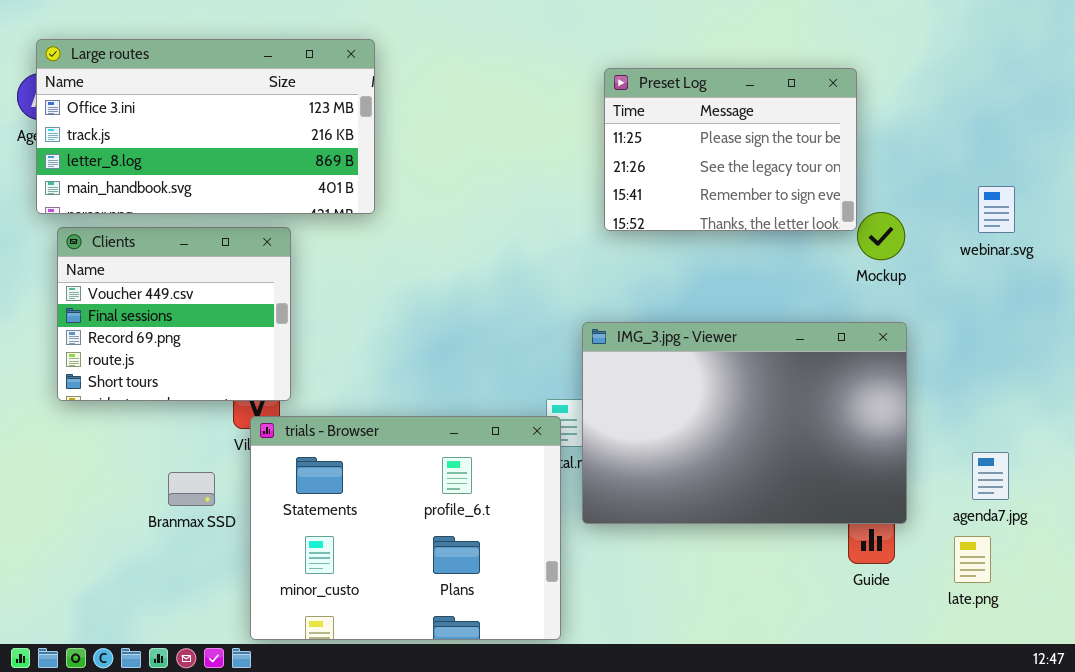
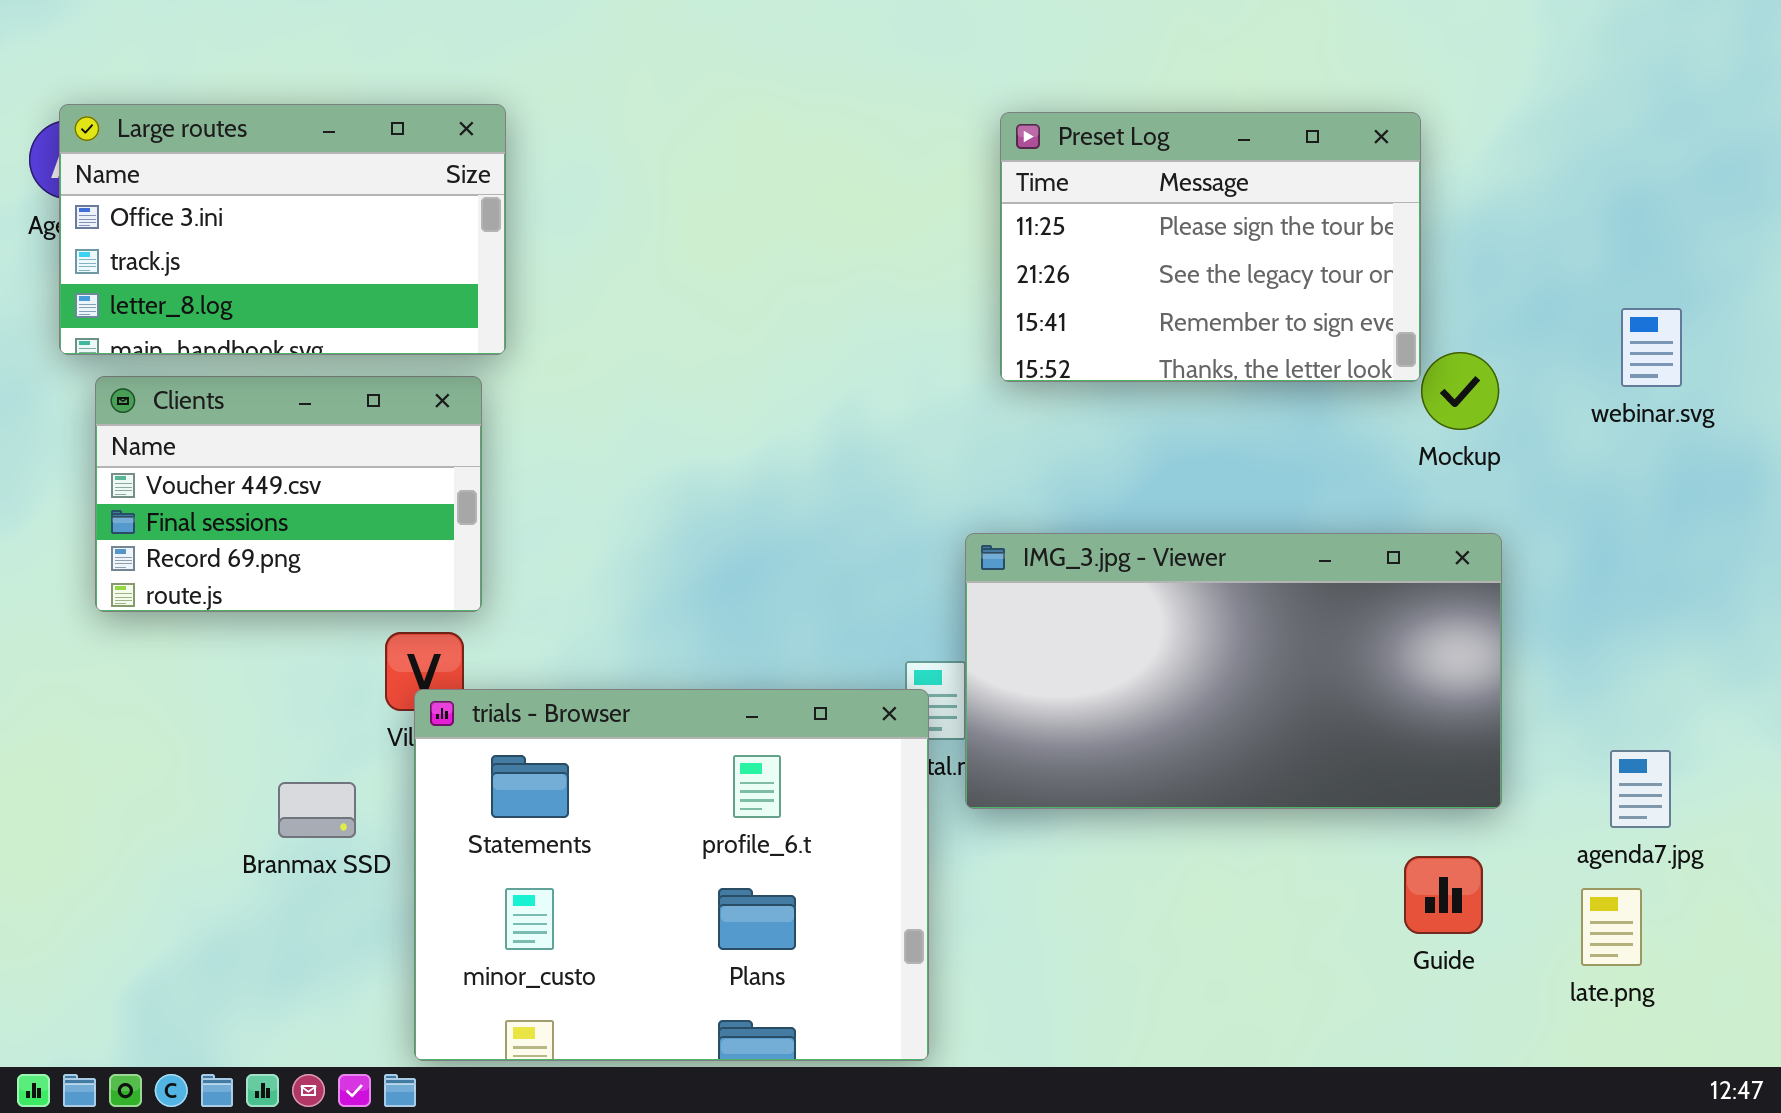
Large routes: [36,39,375,214] -> [59,104,506,355], resized
Clients: [57,227,291,401] -> [95,376,482,612], resized
IMG_3.jpg - Viewer: [582,322,907,524] -> [965,533,1502,809], resized

